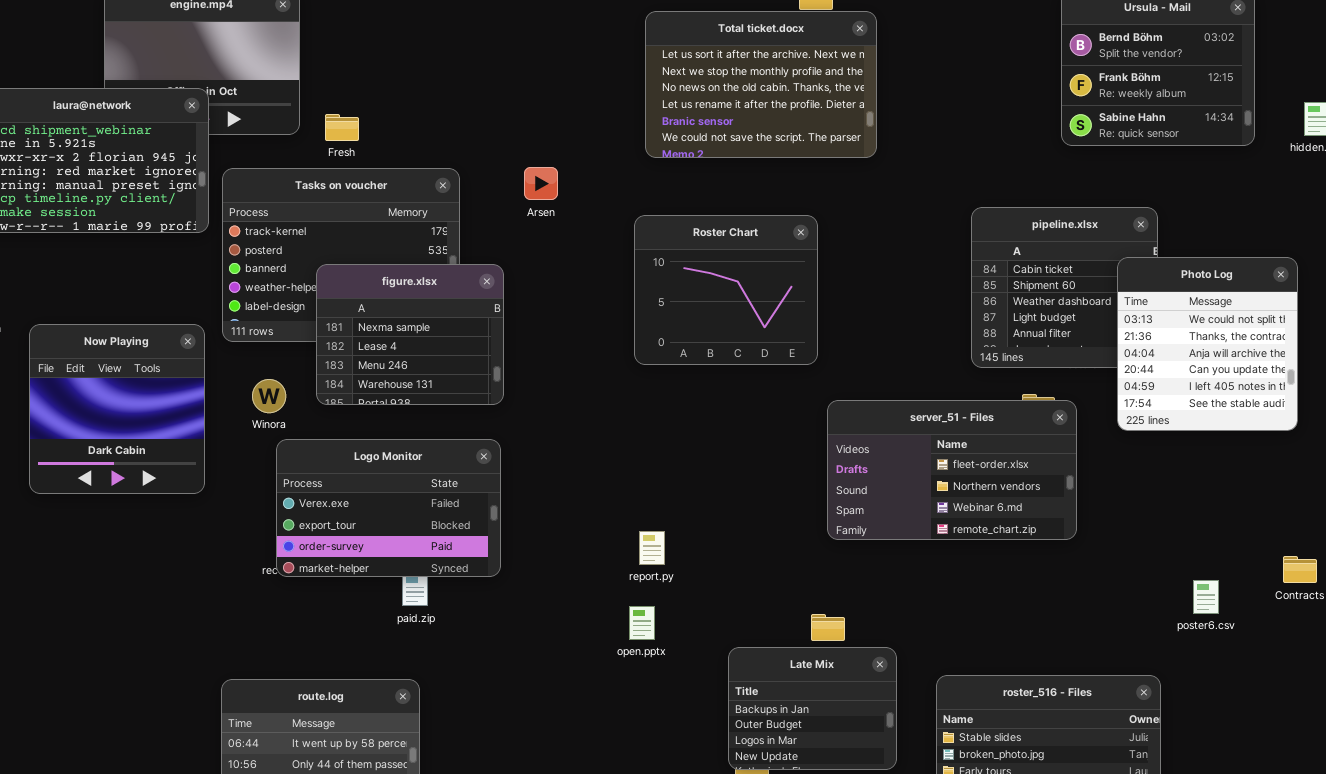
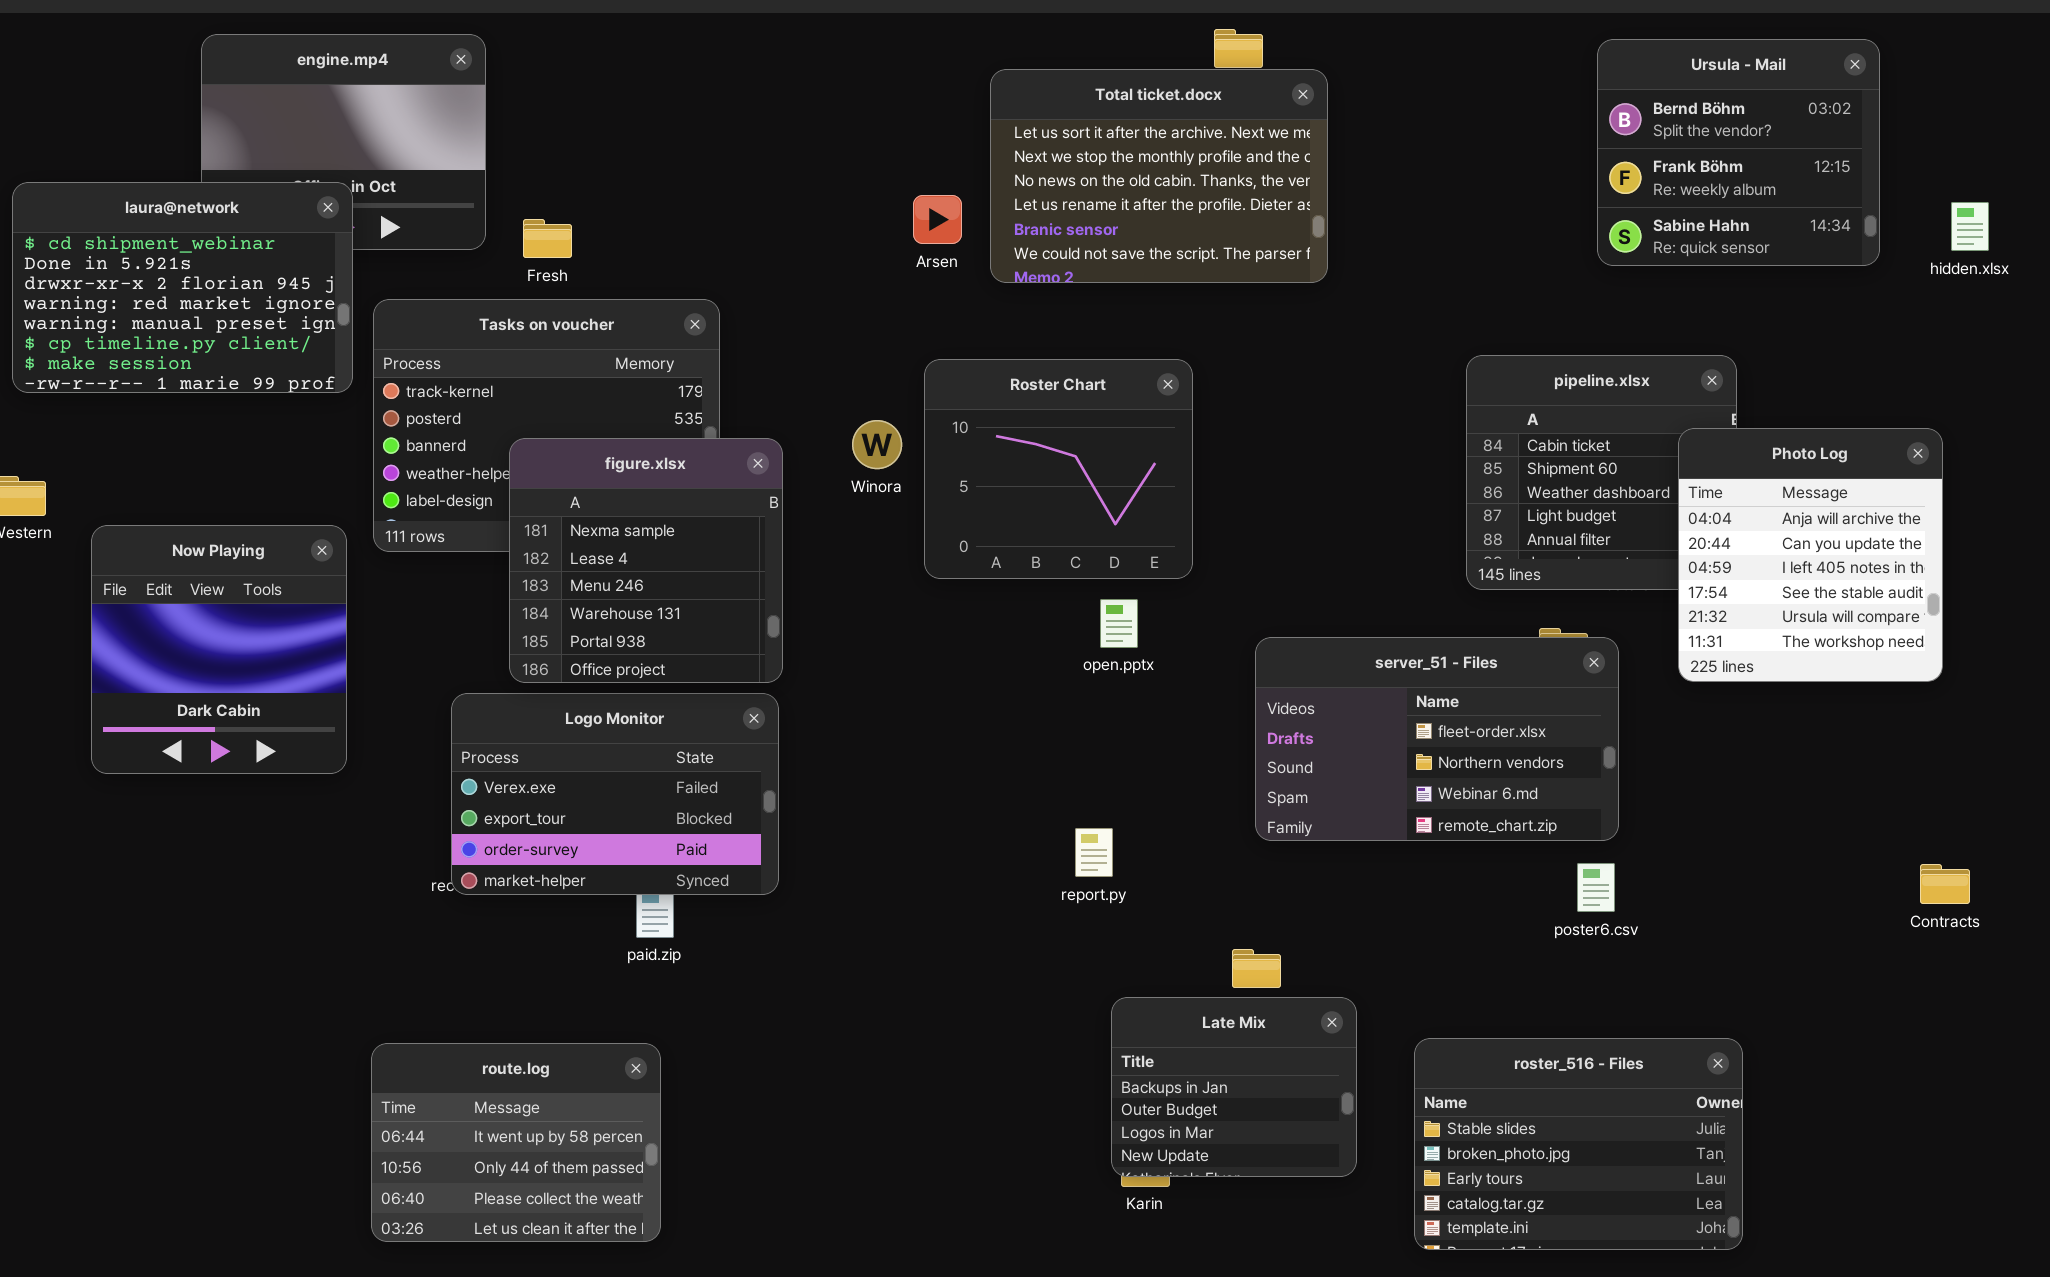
Arsen: [524,167,558,200] -> [913,195,962,244], moved
Roster Chart: [634,215,818,365] -> [924,359,1193,579], moved
Photo Log: [1117,257,1298,431] -> [1678,428,1943,682], scrolled down 2 rows
figure.xlsx: [316,264,504,405] -> [509,438,783,683], resized
Winora: [252,379,286,413] -> [852,420,902,469], moved
report.py: [639,531,665,565] -> [1075,828,1113,877], moved
poster6.csv: [1193,580,1219,614] -> [1577,863,1615,912], moved
open.pptx: [629,606,655,640] -> [1100,599,1138,648], moved

